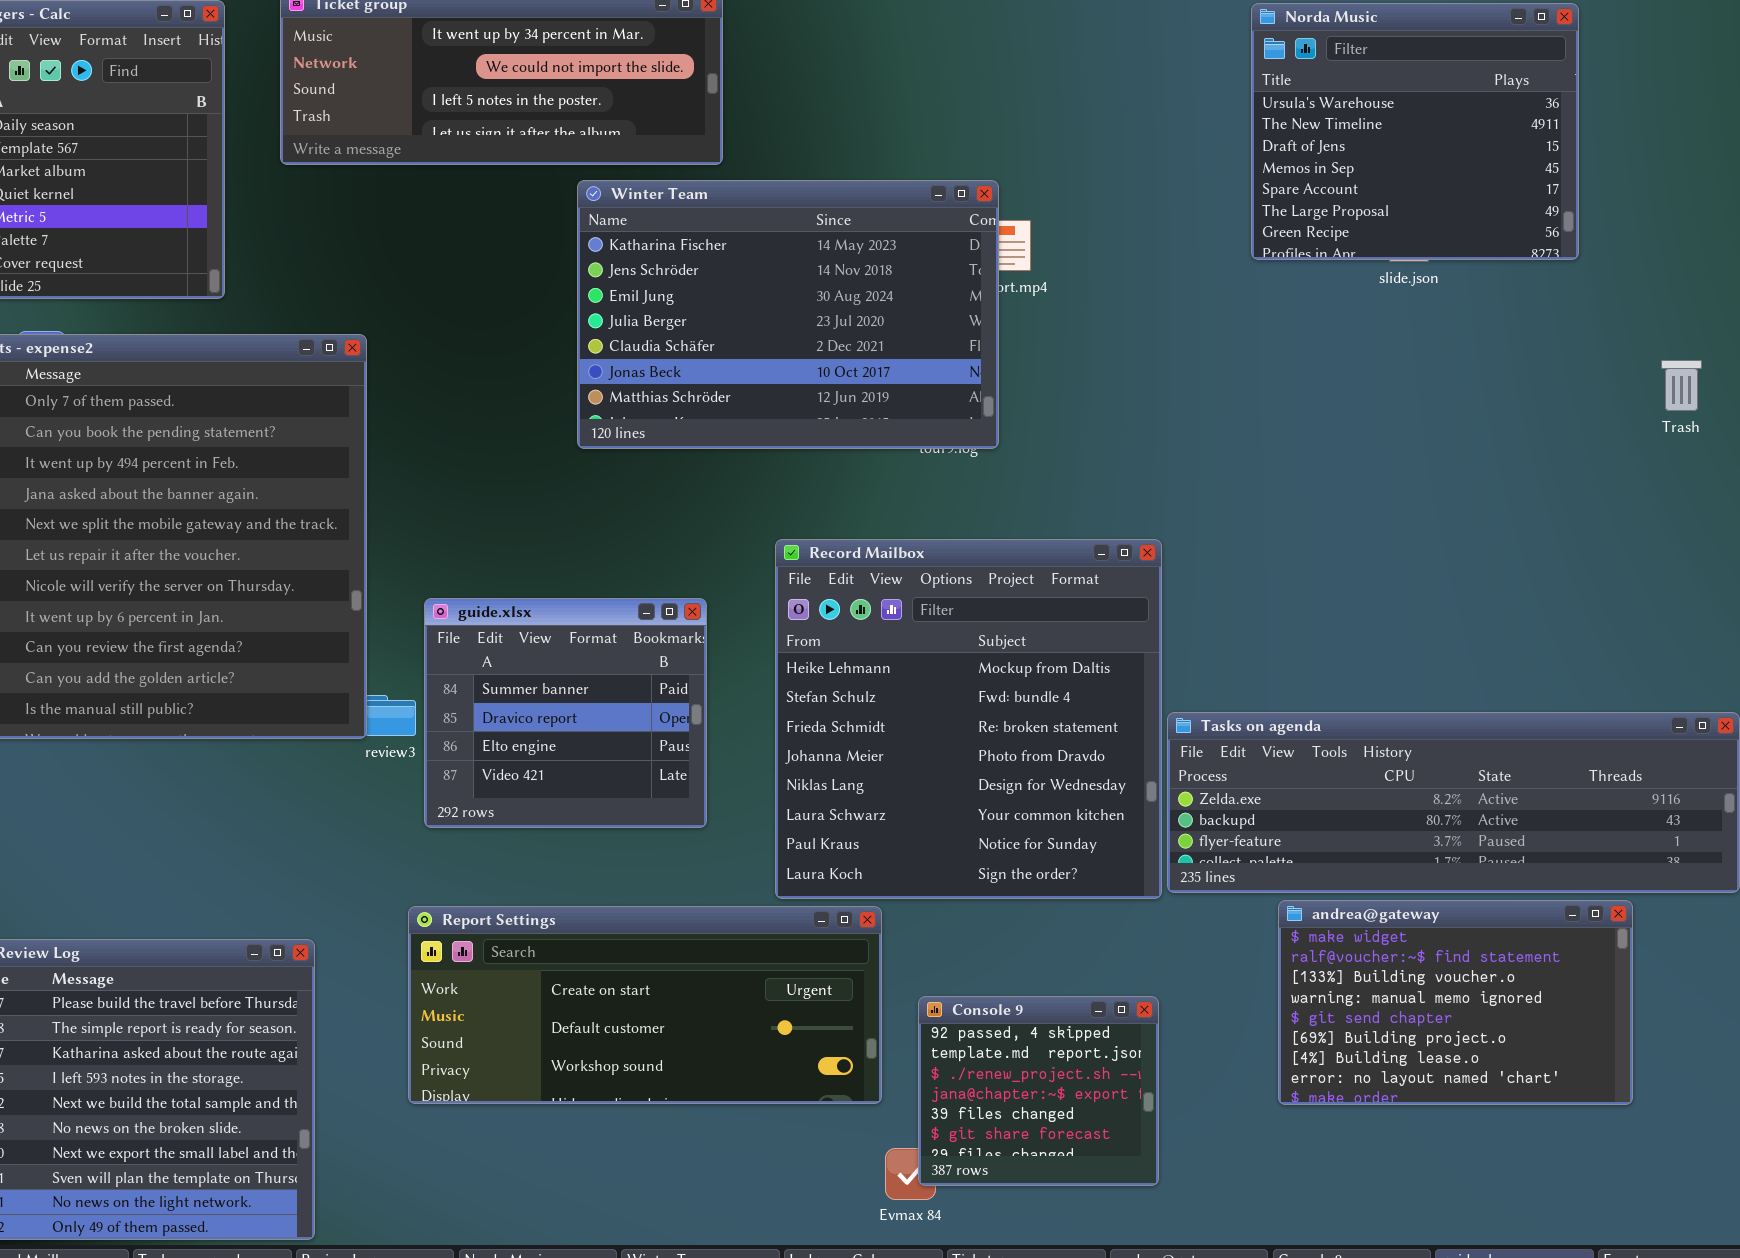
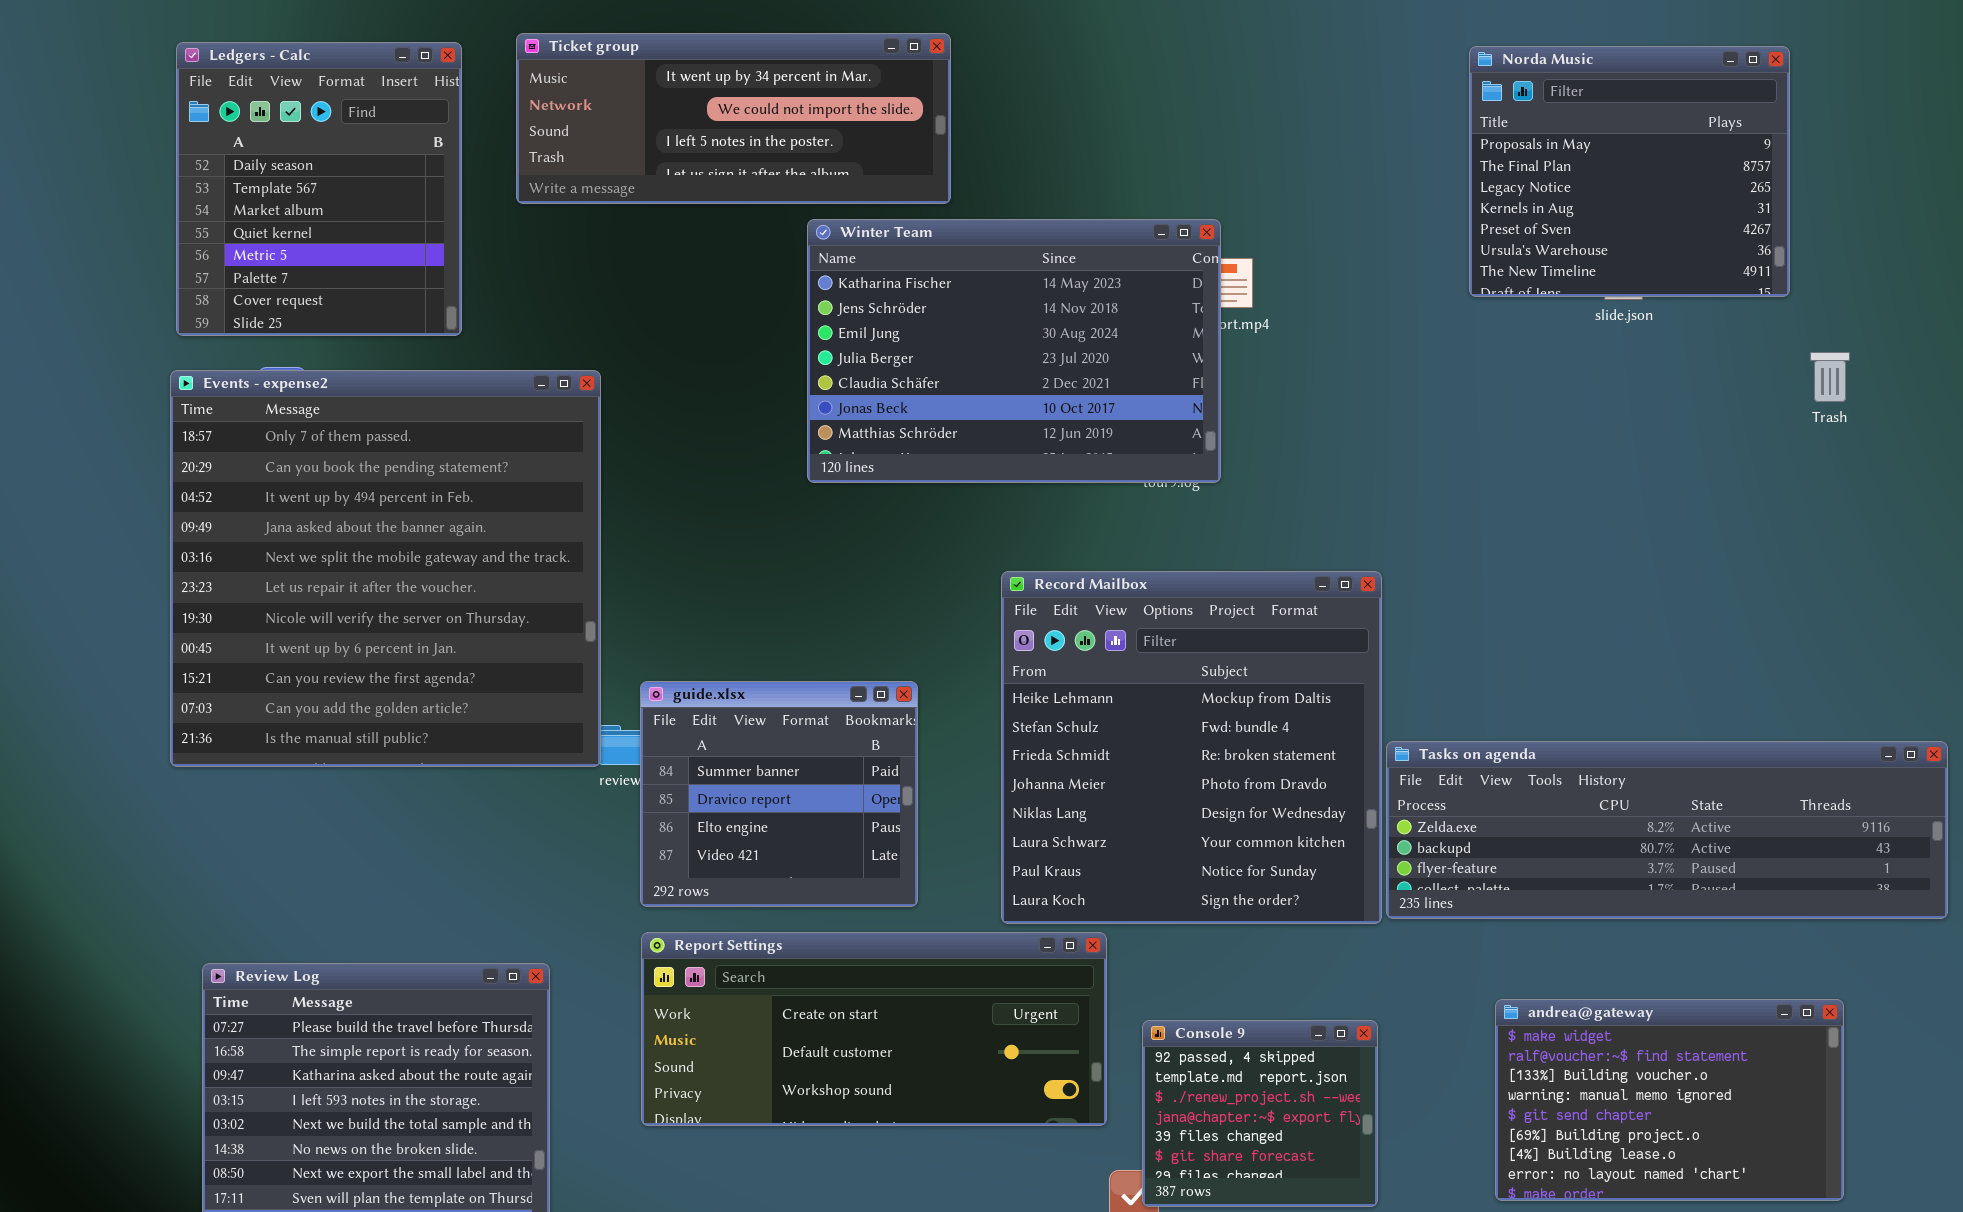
Norda Music: [1251,3,1579,260] -> [1469,46,1790,297], scrolled up 5 rows
Trash: [1661,360,1702,411] -> [1810,352,1850,402], moved
guide.xlsx: [424,598,707,828] -> [640,681,918,907], moved
andrea@gateway: [1278,900,1633,1105] -> [1495,999,1844,1201], moved

